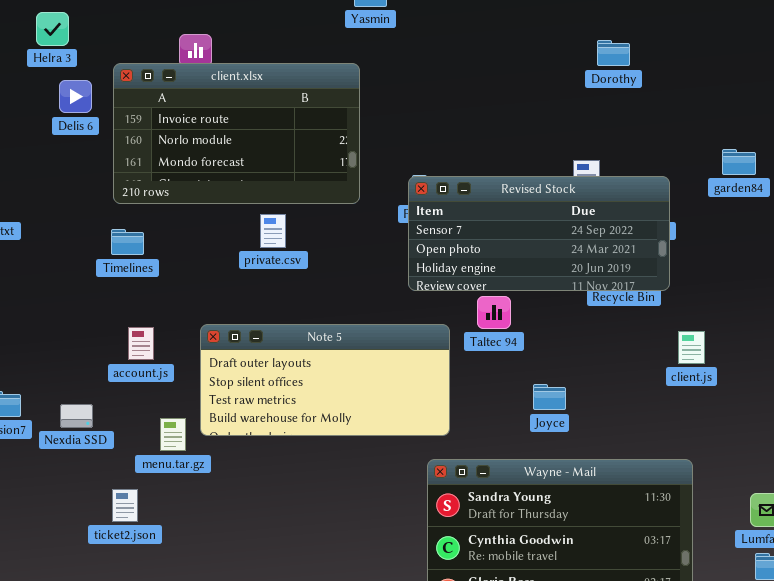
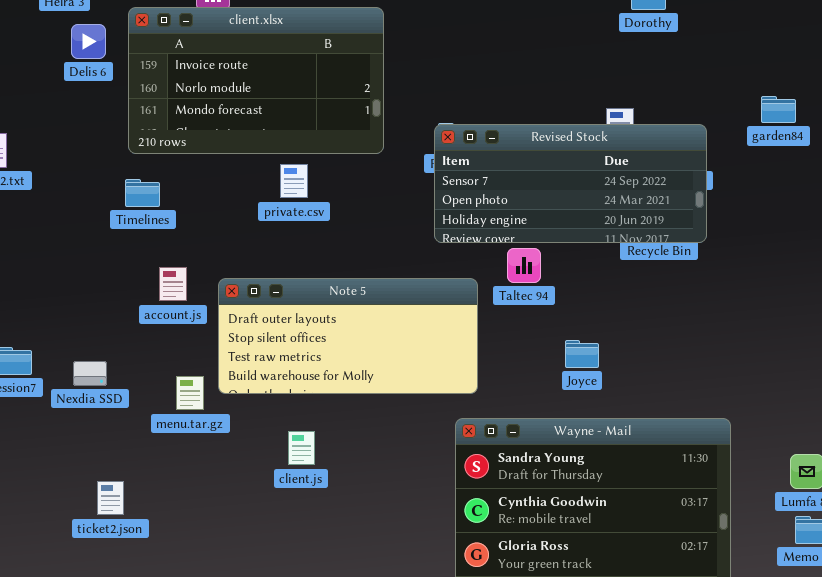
account.js: [128,327,154,360] -> [159,267,187,301], moved
client.js: [678,331,705,364] -> [288,431,315,465], moved
ticket2.json: [112,489,138,522] -> [97,481,124,515], moved

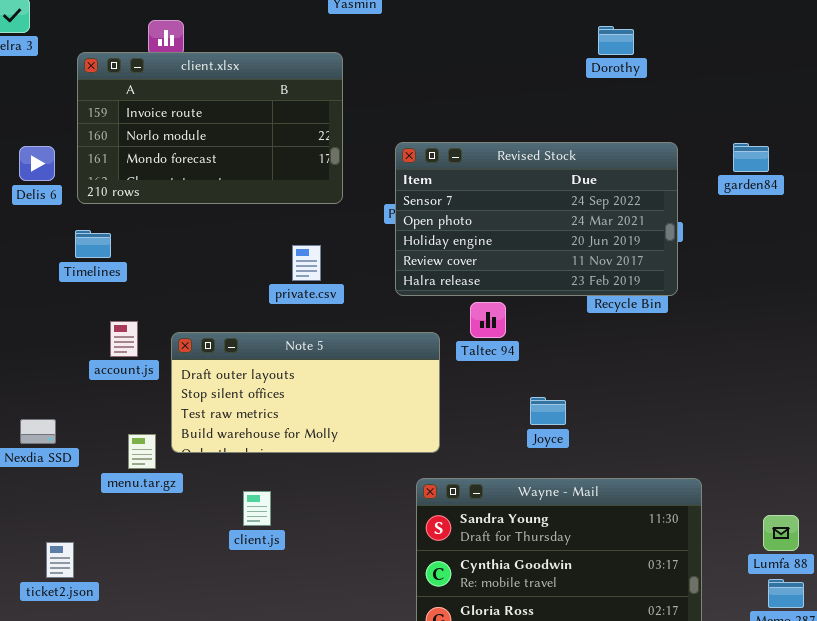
Delis 6: [71,24,106,59] -> [19,146,55,181], moved
Revised Stock: [434,124,707,243] -> [395,142,678,296], resized
private.csv: [280,164,308,198] -> [292,245,321,281], moved

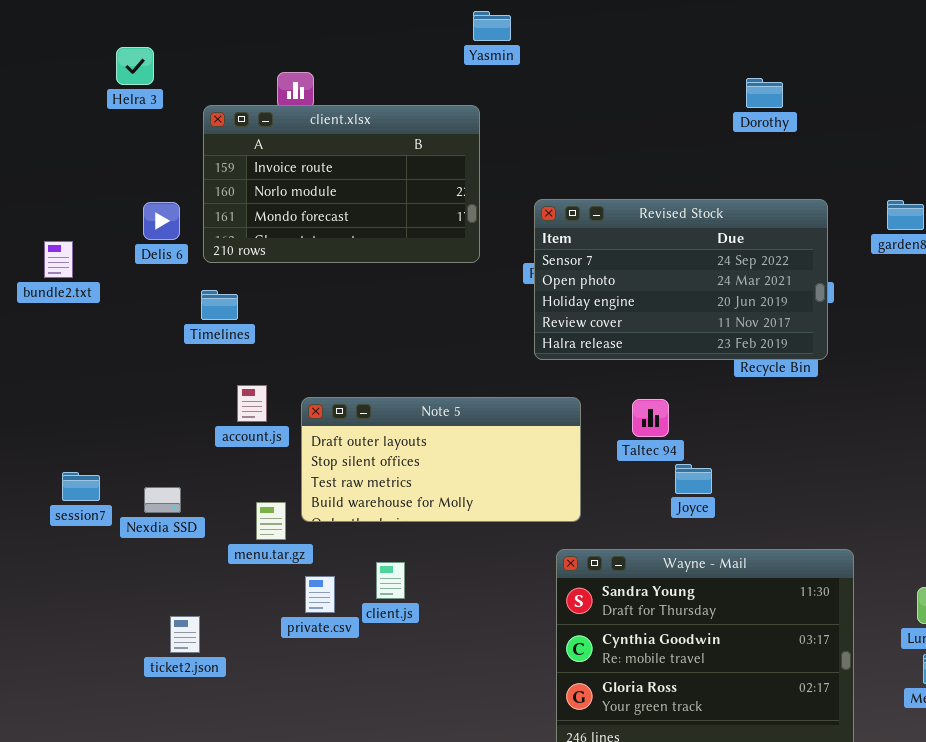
private.csv: [292,245,321,281] -> [305,576,335,613], moved
Taltec 94: [470,302,506,338] -> [632,399,669,437], moved

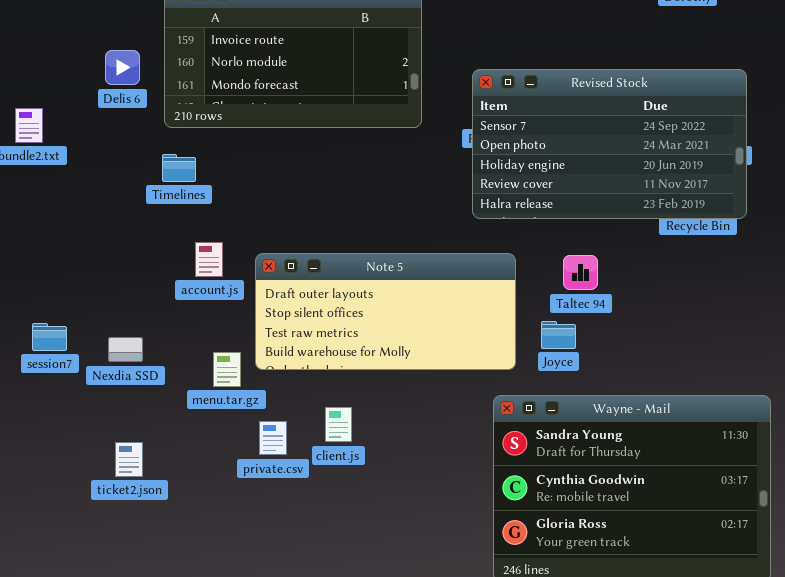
Delis 6: [143,202,180,240] -> [105,50,140,85], moved
Joyce: [675,464,712,494] -> [541,321,576,349], moved
ticket2.json: [170,616,200,653] -> [115,442,143,477], moved

